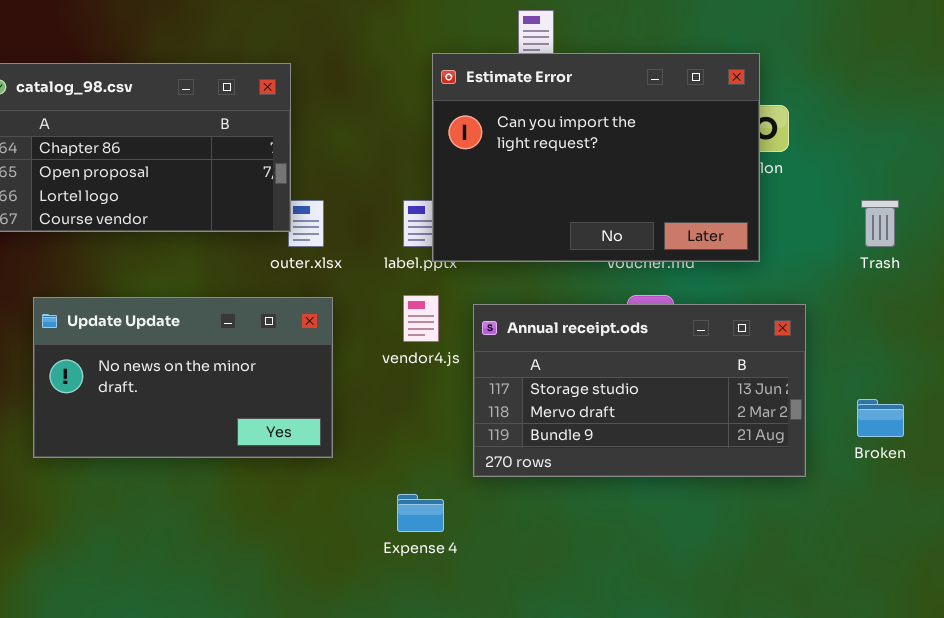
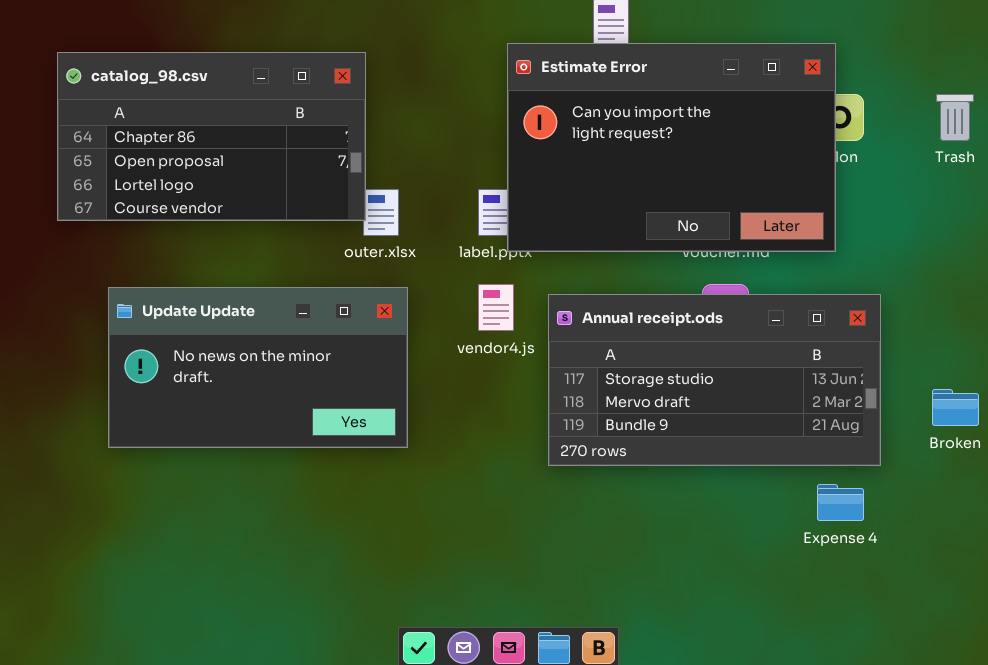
Trash: [861,200,899,247] -> [936,94,974,141], moved
Expense 4: [397,494,444,532] -> [817,484,864,521], moved

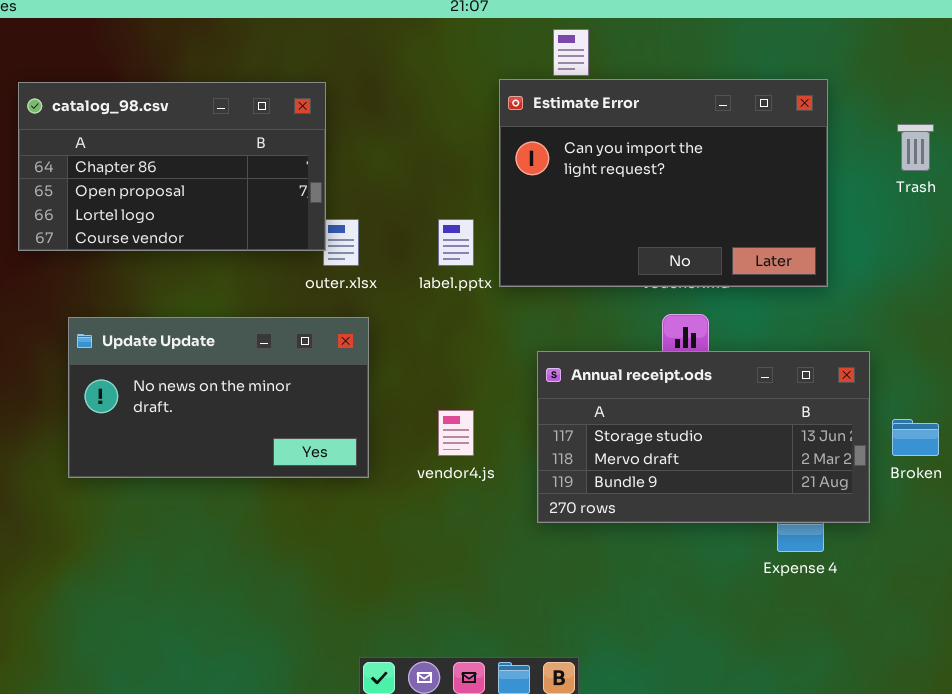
Estimate Error: [507,43,836,252] -> [499,79,828,287], moved
vendor4.js: [478,284,514,331] -> [438,410,474,456], moved
Annual receipt.ods: [548,294,881,466] -> [537,351,870,523], moved

